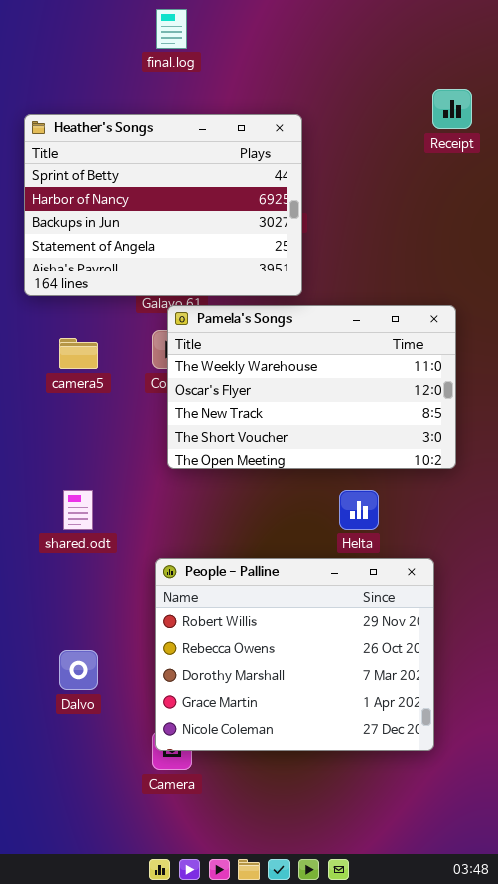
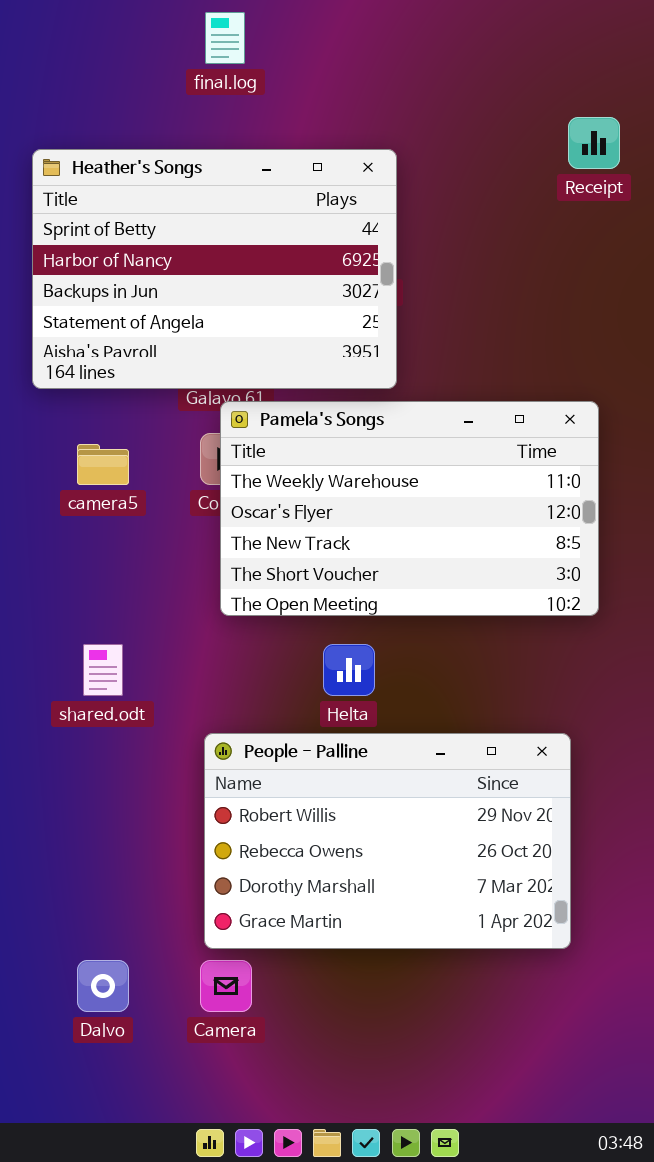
Helta: [339,490,379,530] -> [323,644,375,696], moved
People - Palline: [155,558,434,751] -> [204,733,571,949], resized
Dalvo: [59,650,98,690] -> [77,960,129,1012], moved

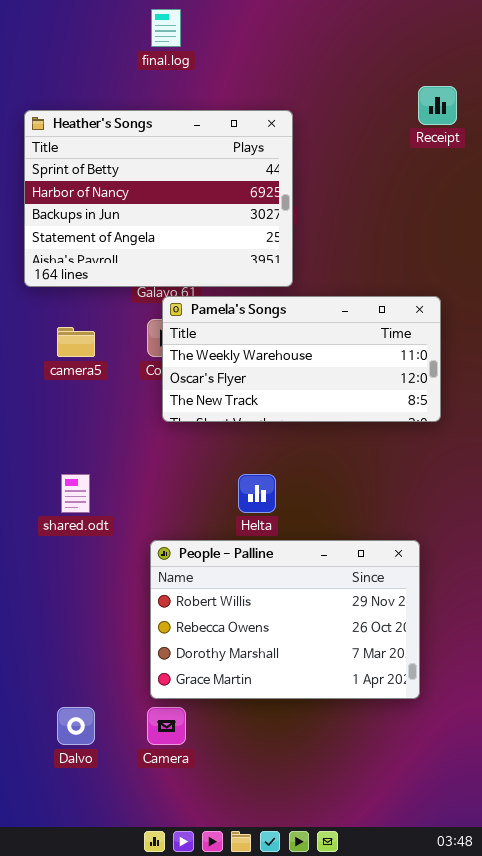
Pamela's Songs: [220,401,599,616] -> [162,296,441,422], resized

